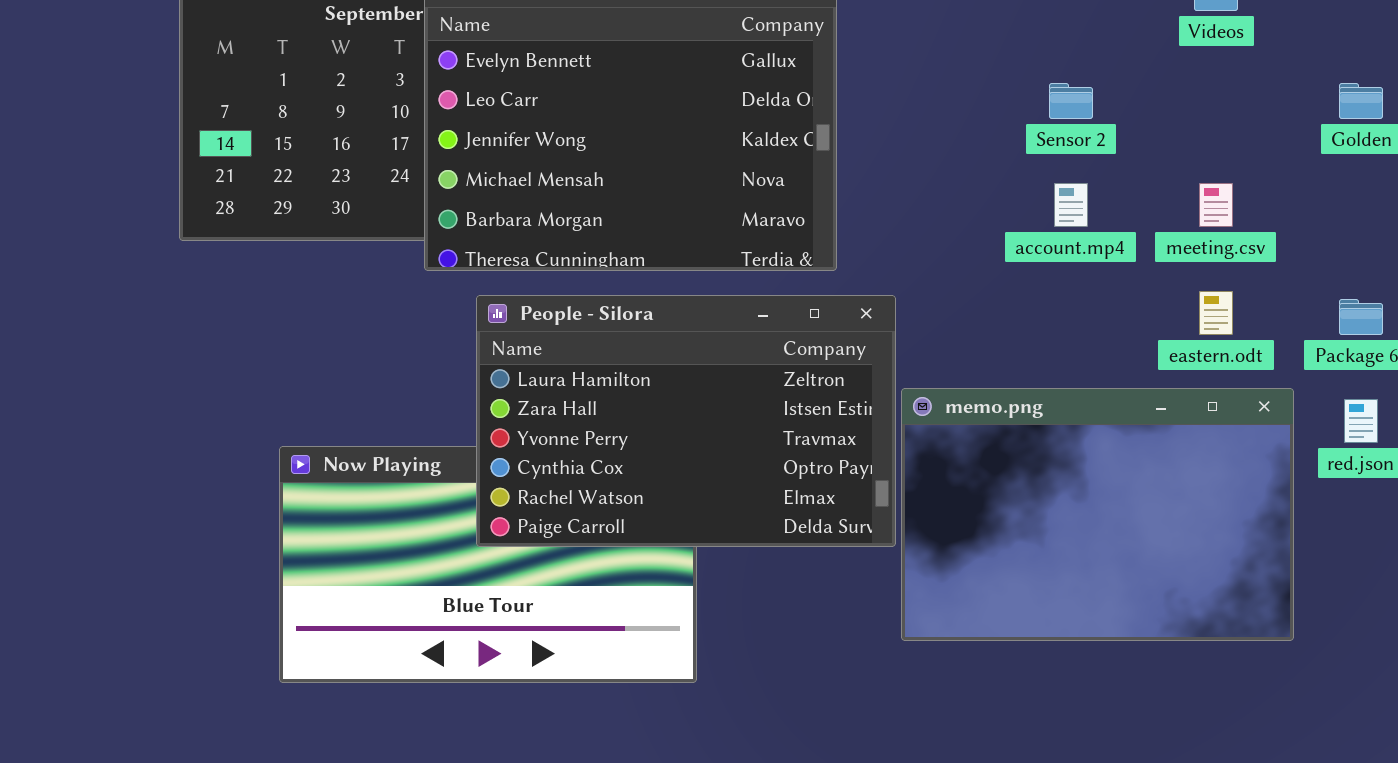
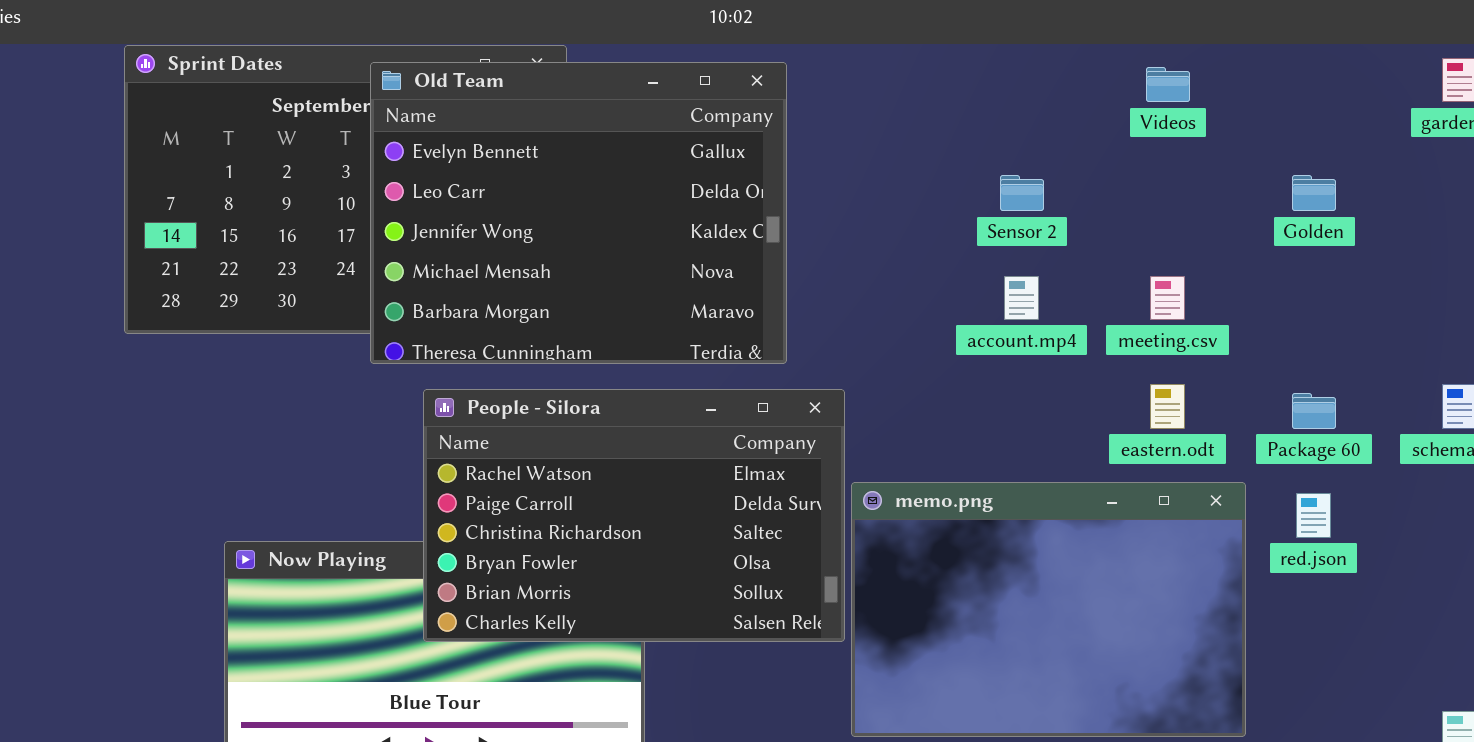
People - Silora: [476,295,896,547] -> [423,389,845,642], scrolled down 4 rows

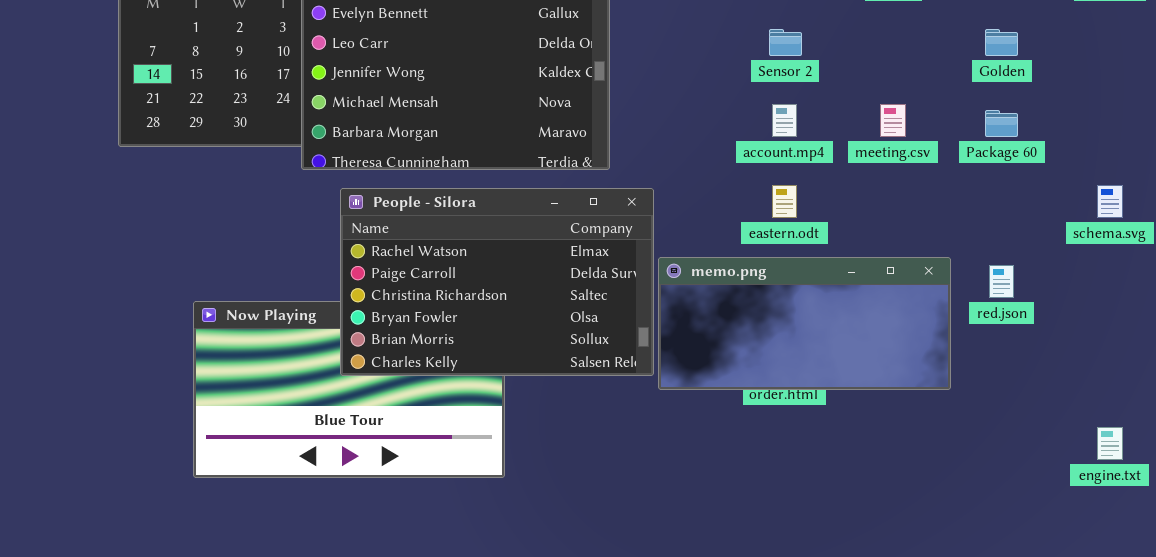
eastern.odt: [1150,384,1185,429] -> [772,185,797,218], moved
Package 60: [1292,393,1336,429] -> [985,110,1018,137], moved
memo.png: [851,482,1246,737] -> [658,257,951,390], resized

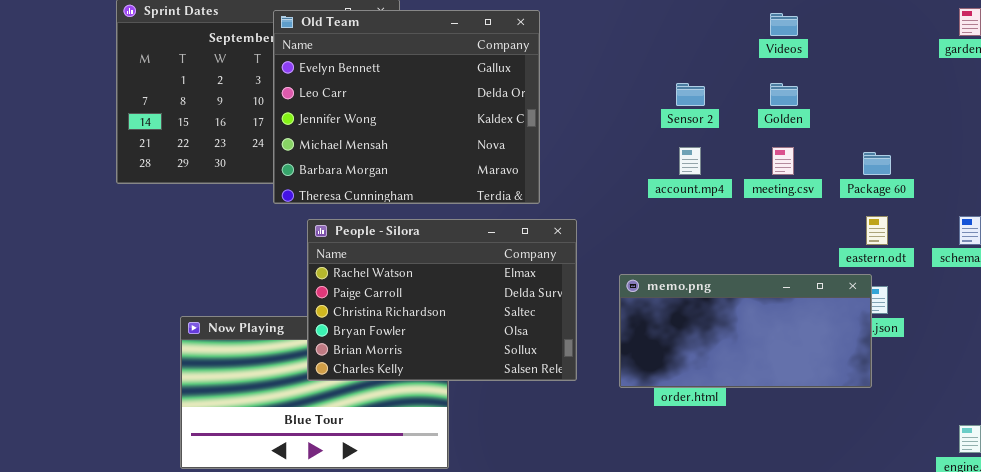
Golden: [985,29,1018,56] -> [770,83,798,106], moved
eastern.odt: [772,185,797,218] -> [866,216,888,245], moved
memo.png: [658,257,951,390] -> [619,274,872,388], moved

